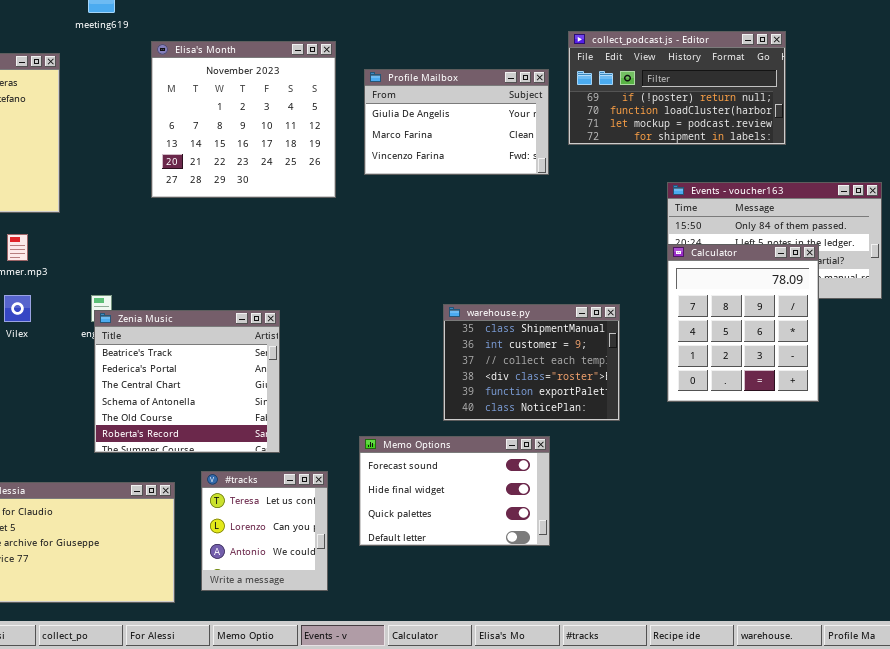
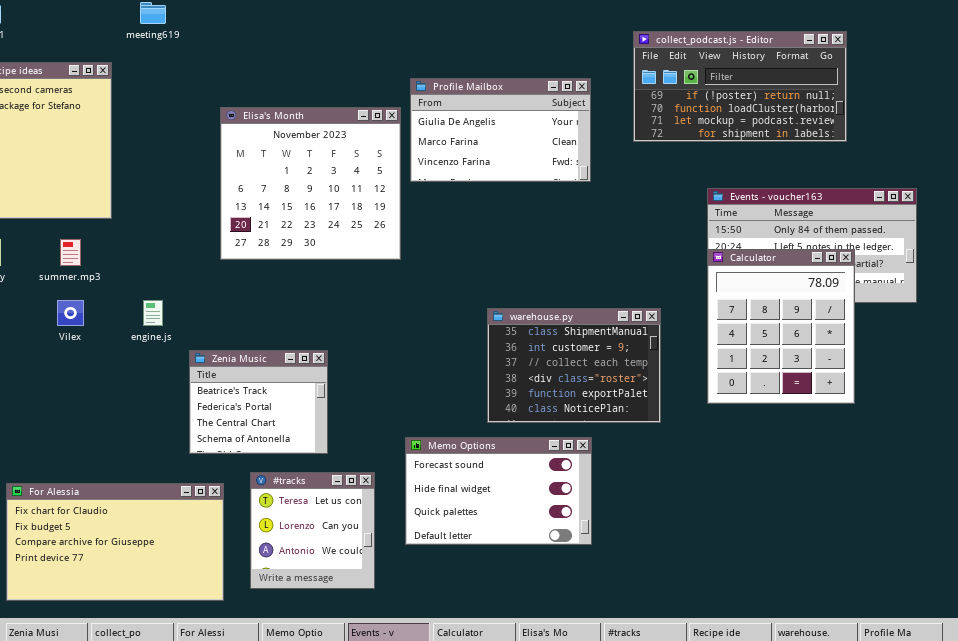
collect_podcast.js - Editor: [568,31,786,145] -> [633,31,847,142], moved
Elisa's Month: [151,41,336,198] -> [220,107,401,260], moved
Zenia Music: [94,310,280,453] -> [189,350,328,454], resized

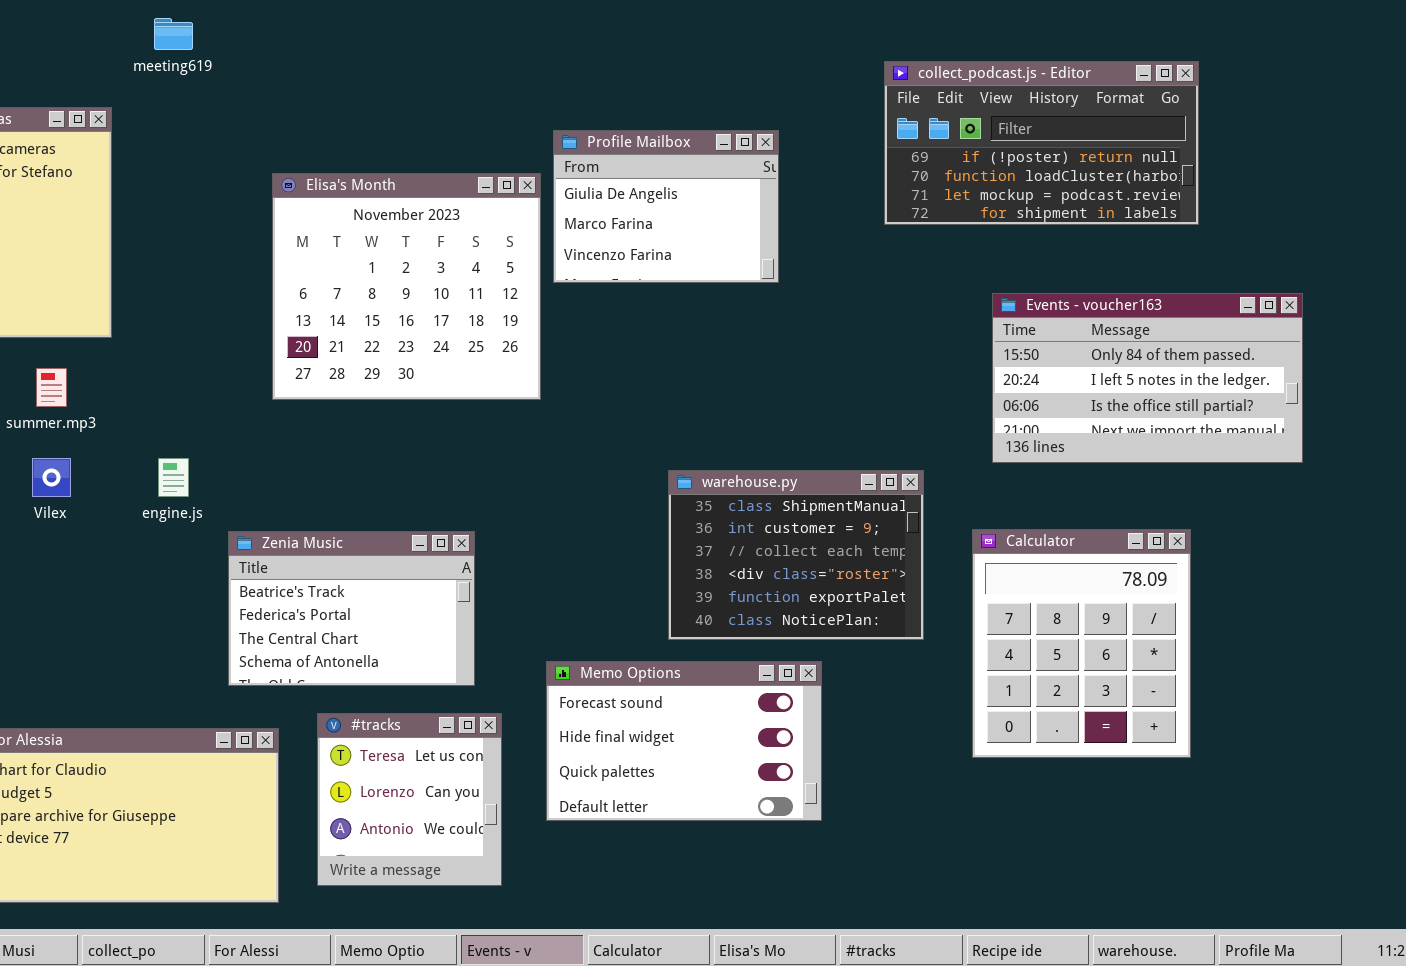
Profile Mailbox: [410,78,591,182] -> [553,130,779,283], resized
Calculator: [707,249,855,404] -> [972,529,1191,758], moved
Zenia Music: [189,350,328,454] -> [228,531,475,686], resized

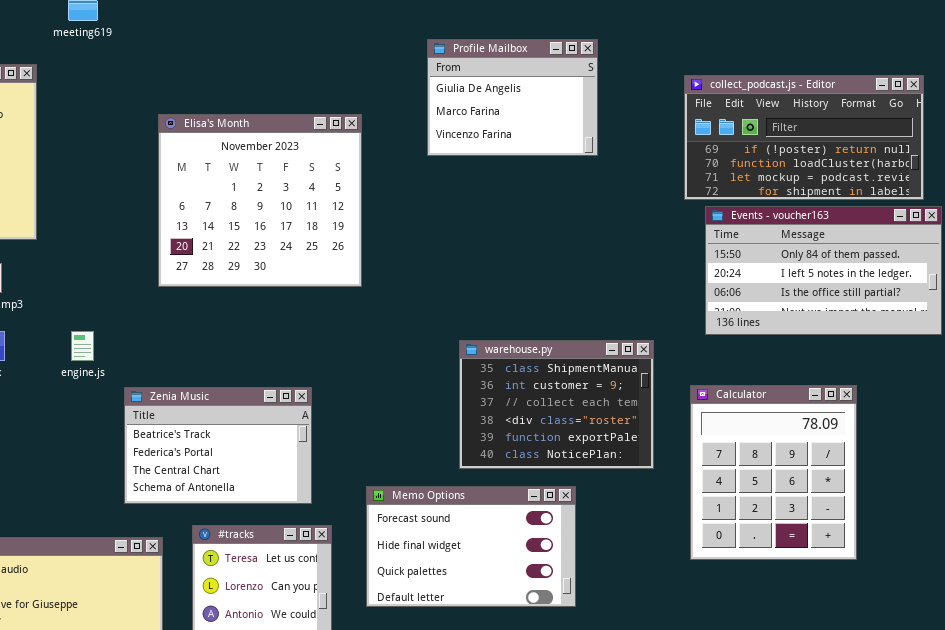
collect_podcast.js - Editor: [884,61,1199,225] -> [684,75,924,200], moved
Profile Mailbox: [553,130,779,283] -> [427,39,598,156], moved

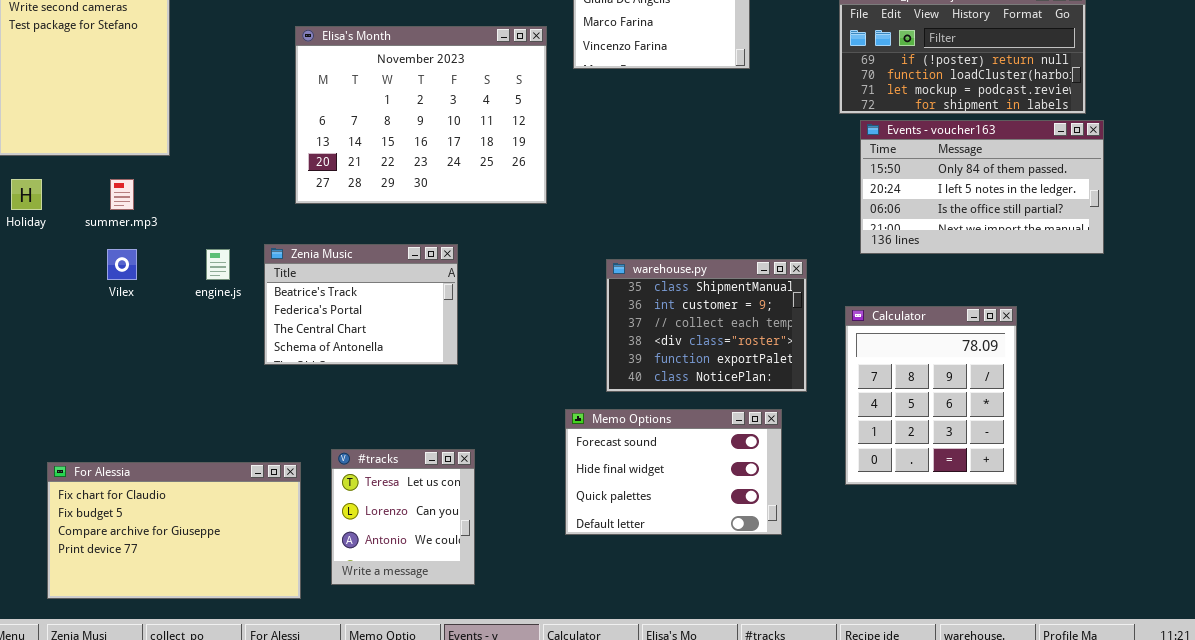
Elisa's Month: [158,114,362,287] -> [295,26,547,204], resized
Zenia Music: [124,387,312,504] -> [264,244,458,365], moved
Memo Options: [366,486,576,607] -> [565,409,782,535], moved

